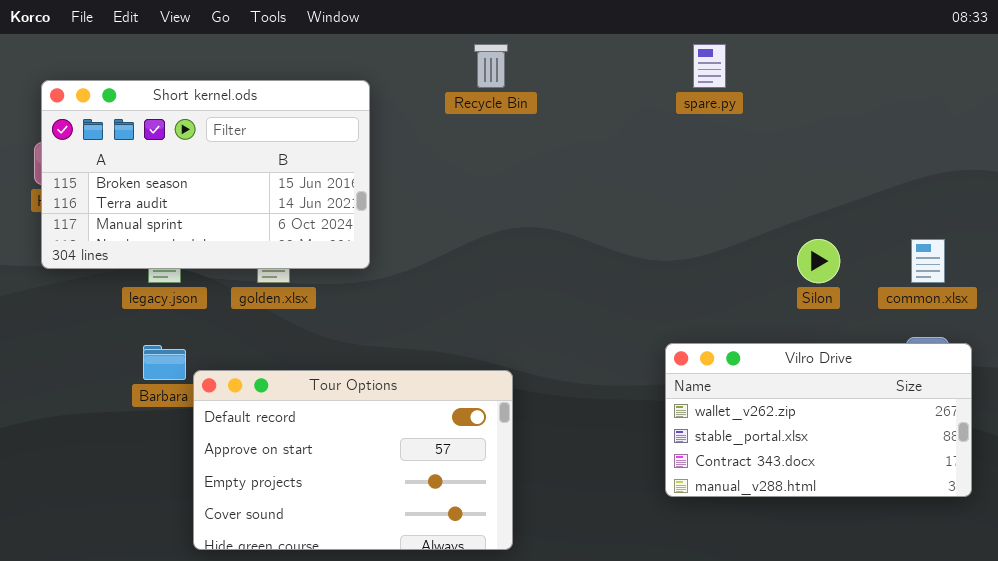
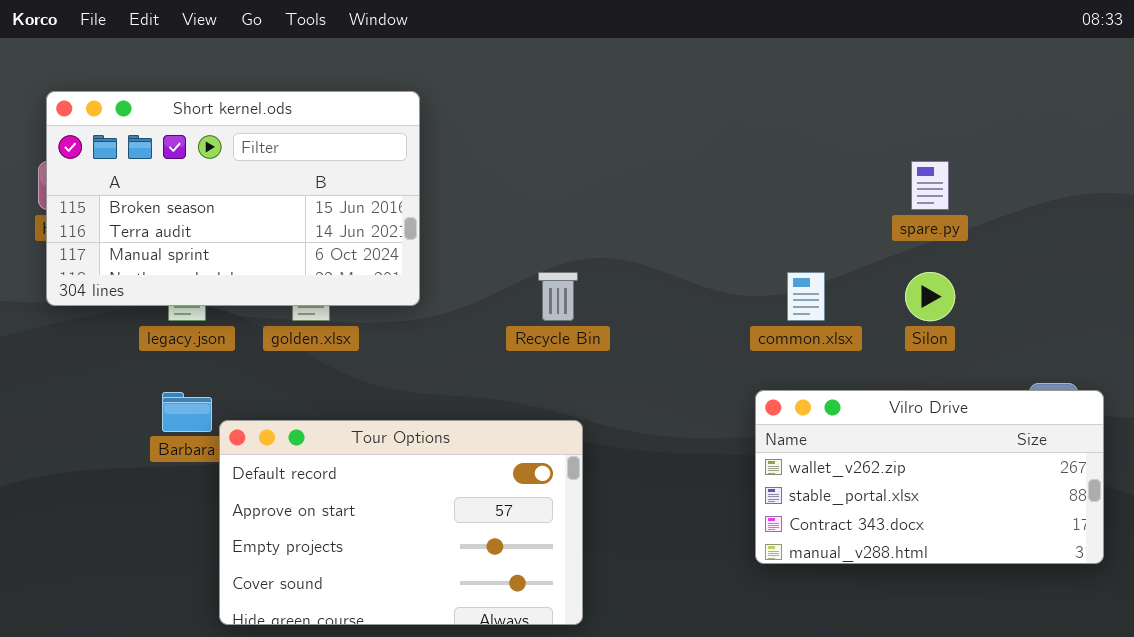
Recycle Bin: [474,44,508,88] -> [538,272,578,321], moved
spare.py: [693,44,726,88] -> [911,161,949,210], moved
common.xlsx: [911,239,945,283] -> [787,272,825,321], moved

